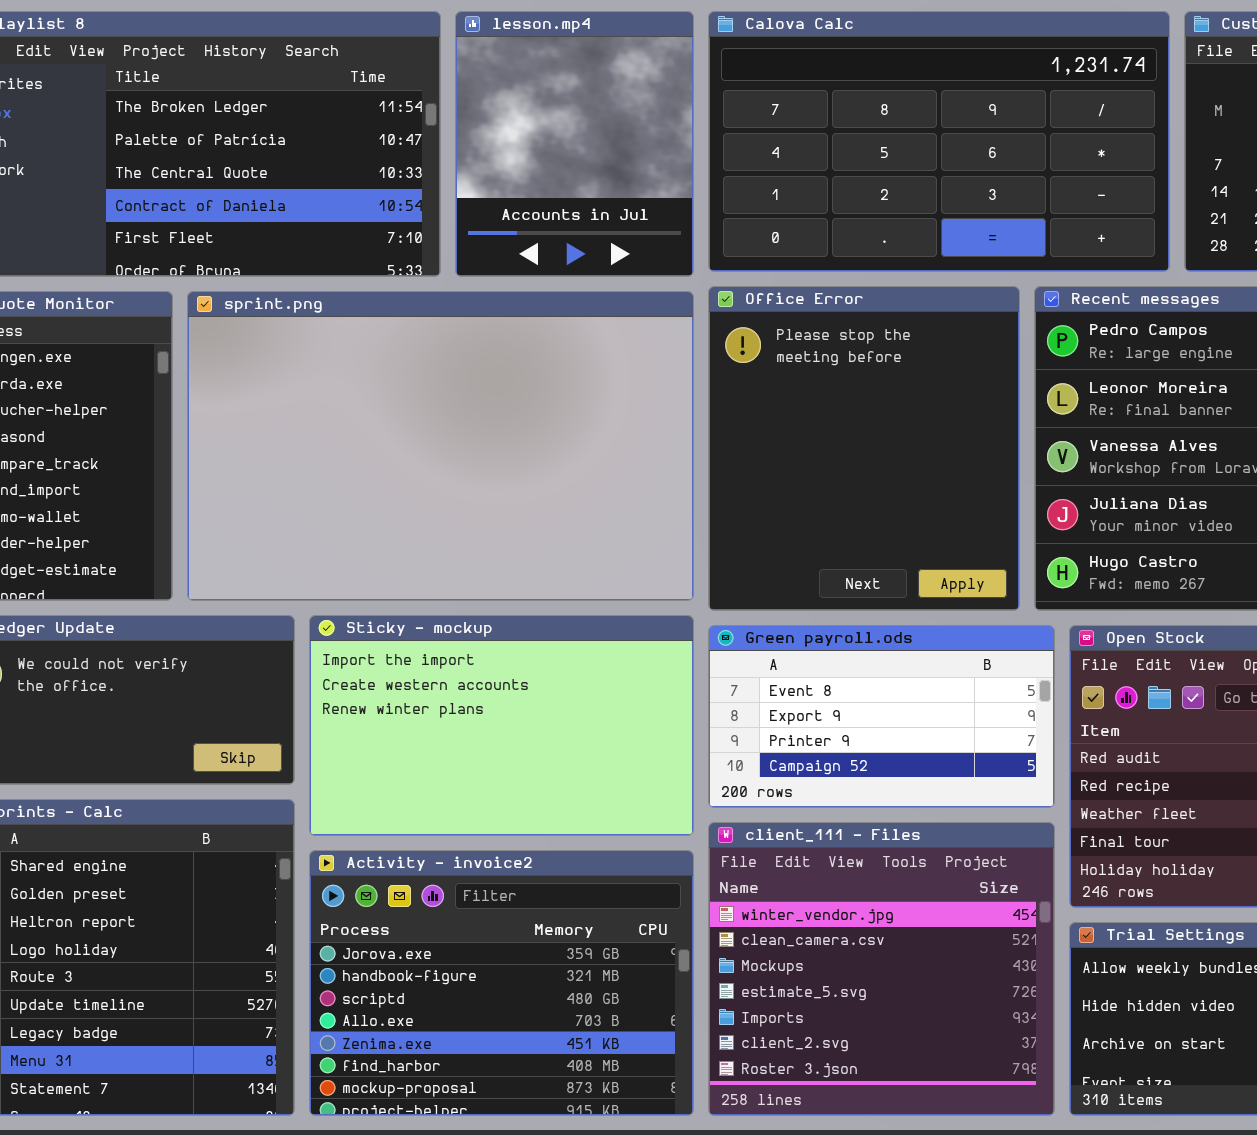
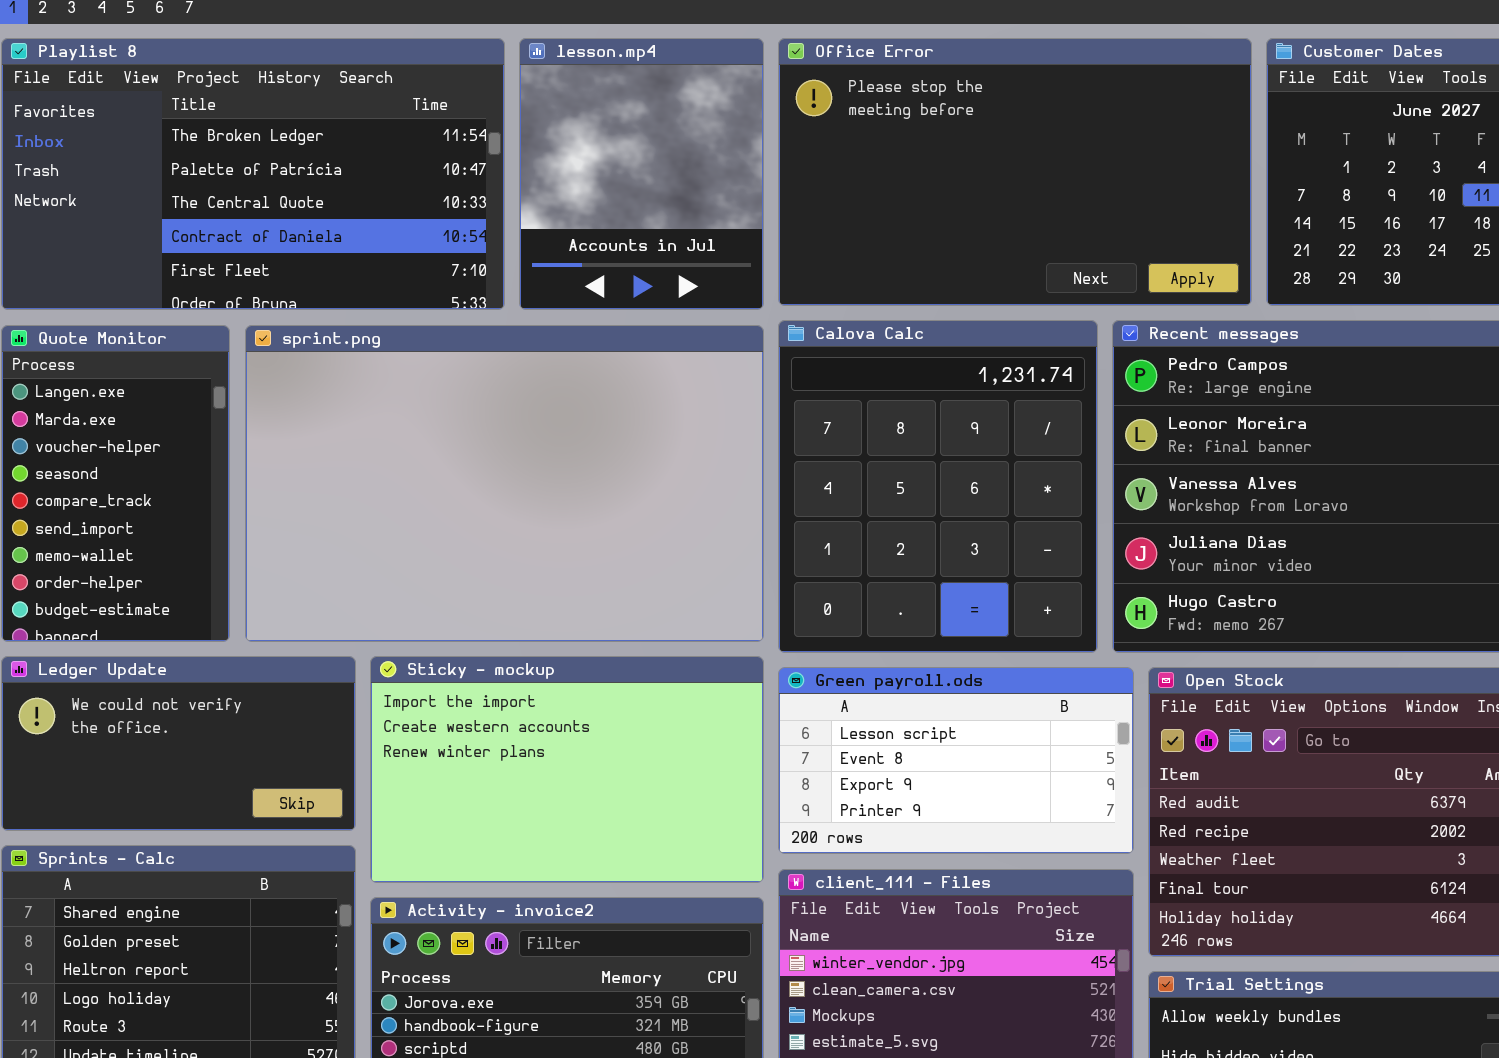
Calova Calc: [708,11,1170,272] -> [778,320,1098,653], moved, resized
Office Error: [708,286,1020,611] -> [778,38,1252,306], moved, resized
Green payroll.ods: [708,625,1055,808] -> [778,667,1134,854], scrolled up 1 row

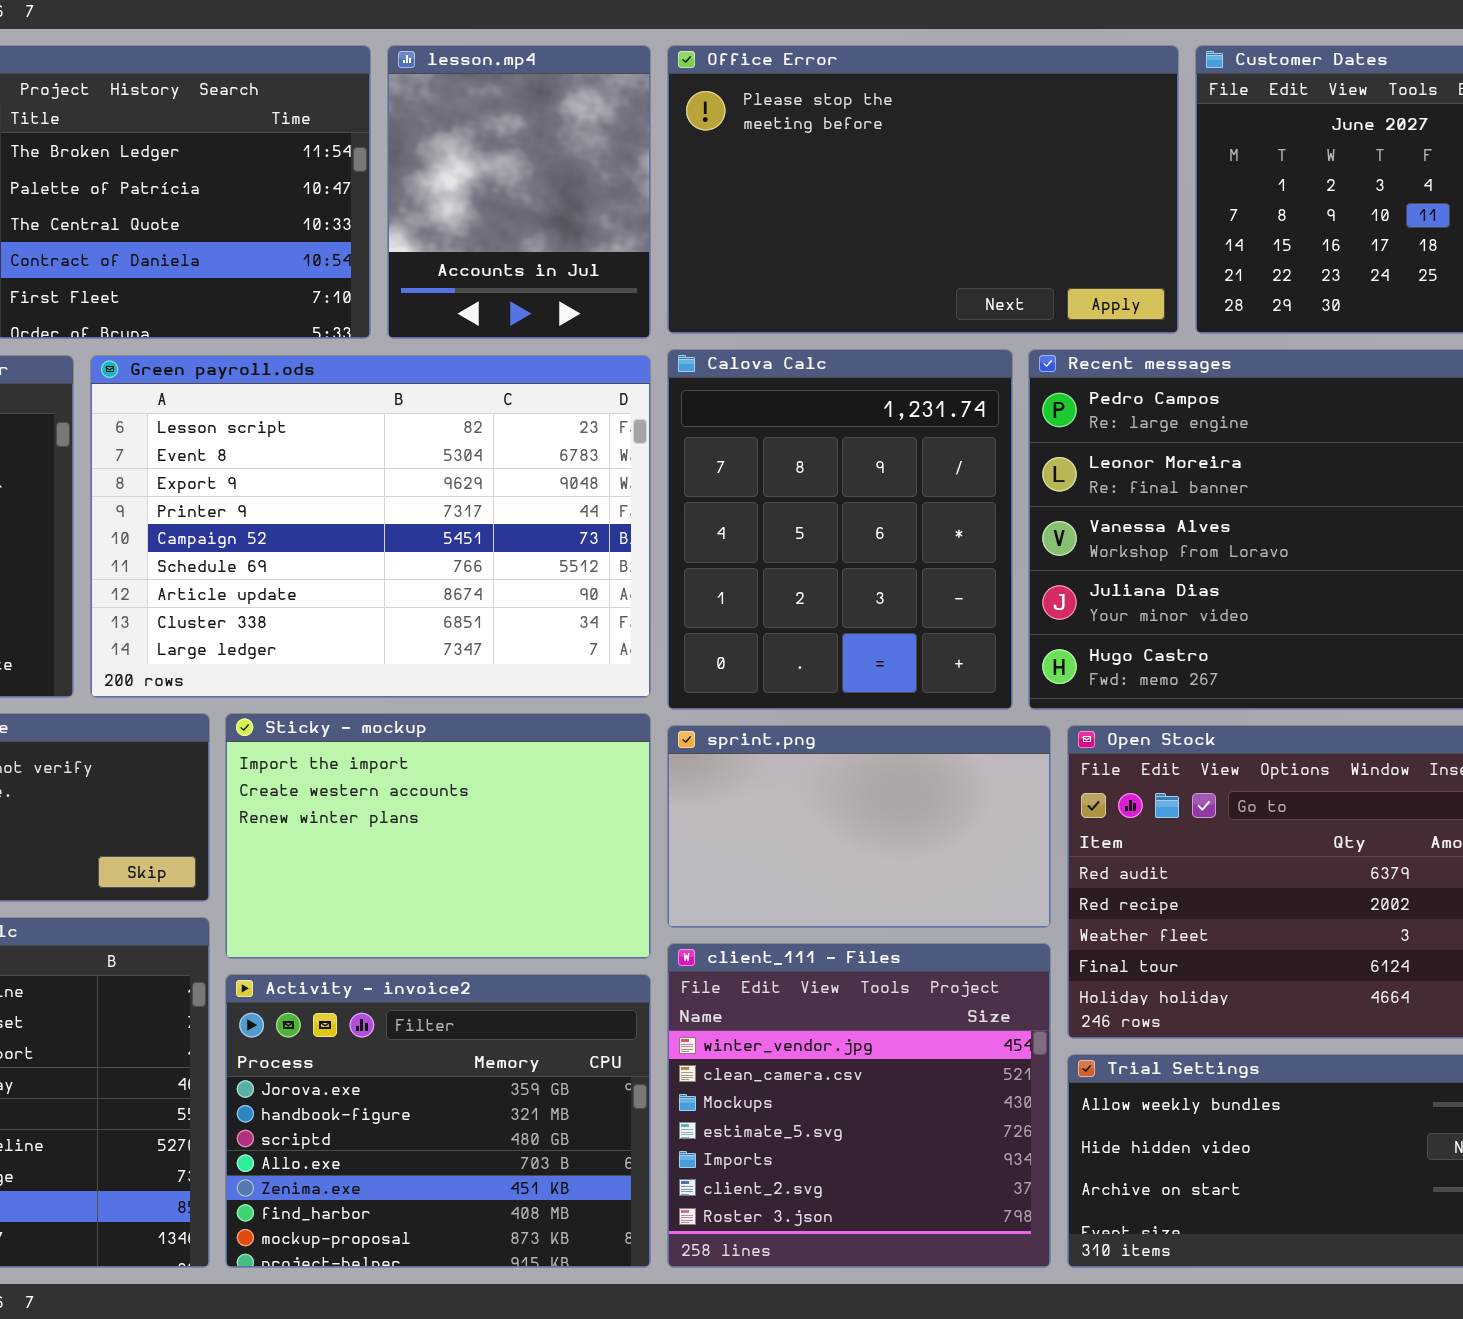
sprint.png: [245,325,764,642] -> [667,725,1051,928], moved, resized
Green payroll.ods: [778,667,1134,854] -> [90,355,651,698], moved, resized

